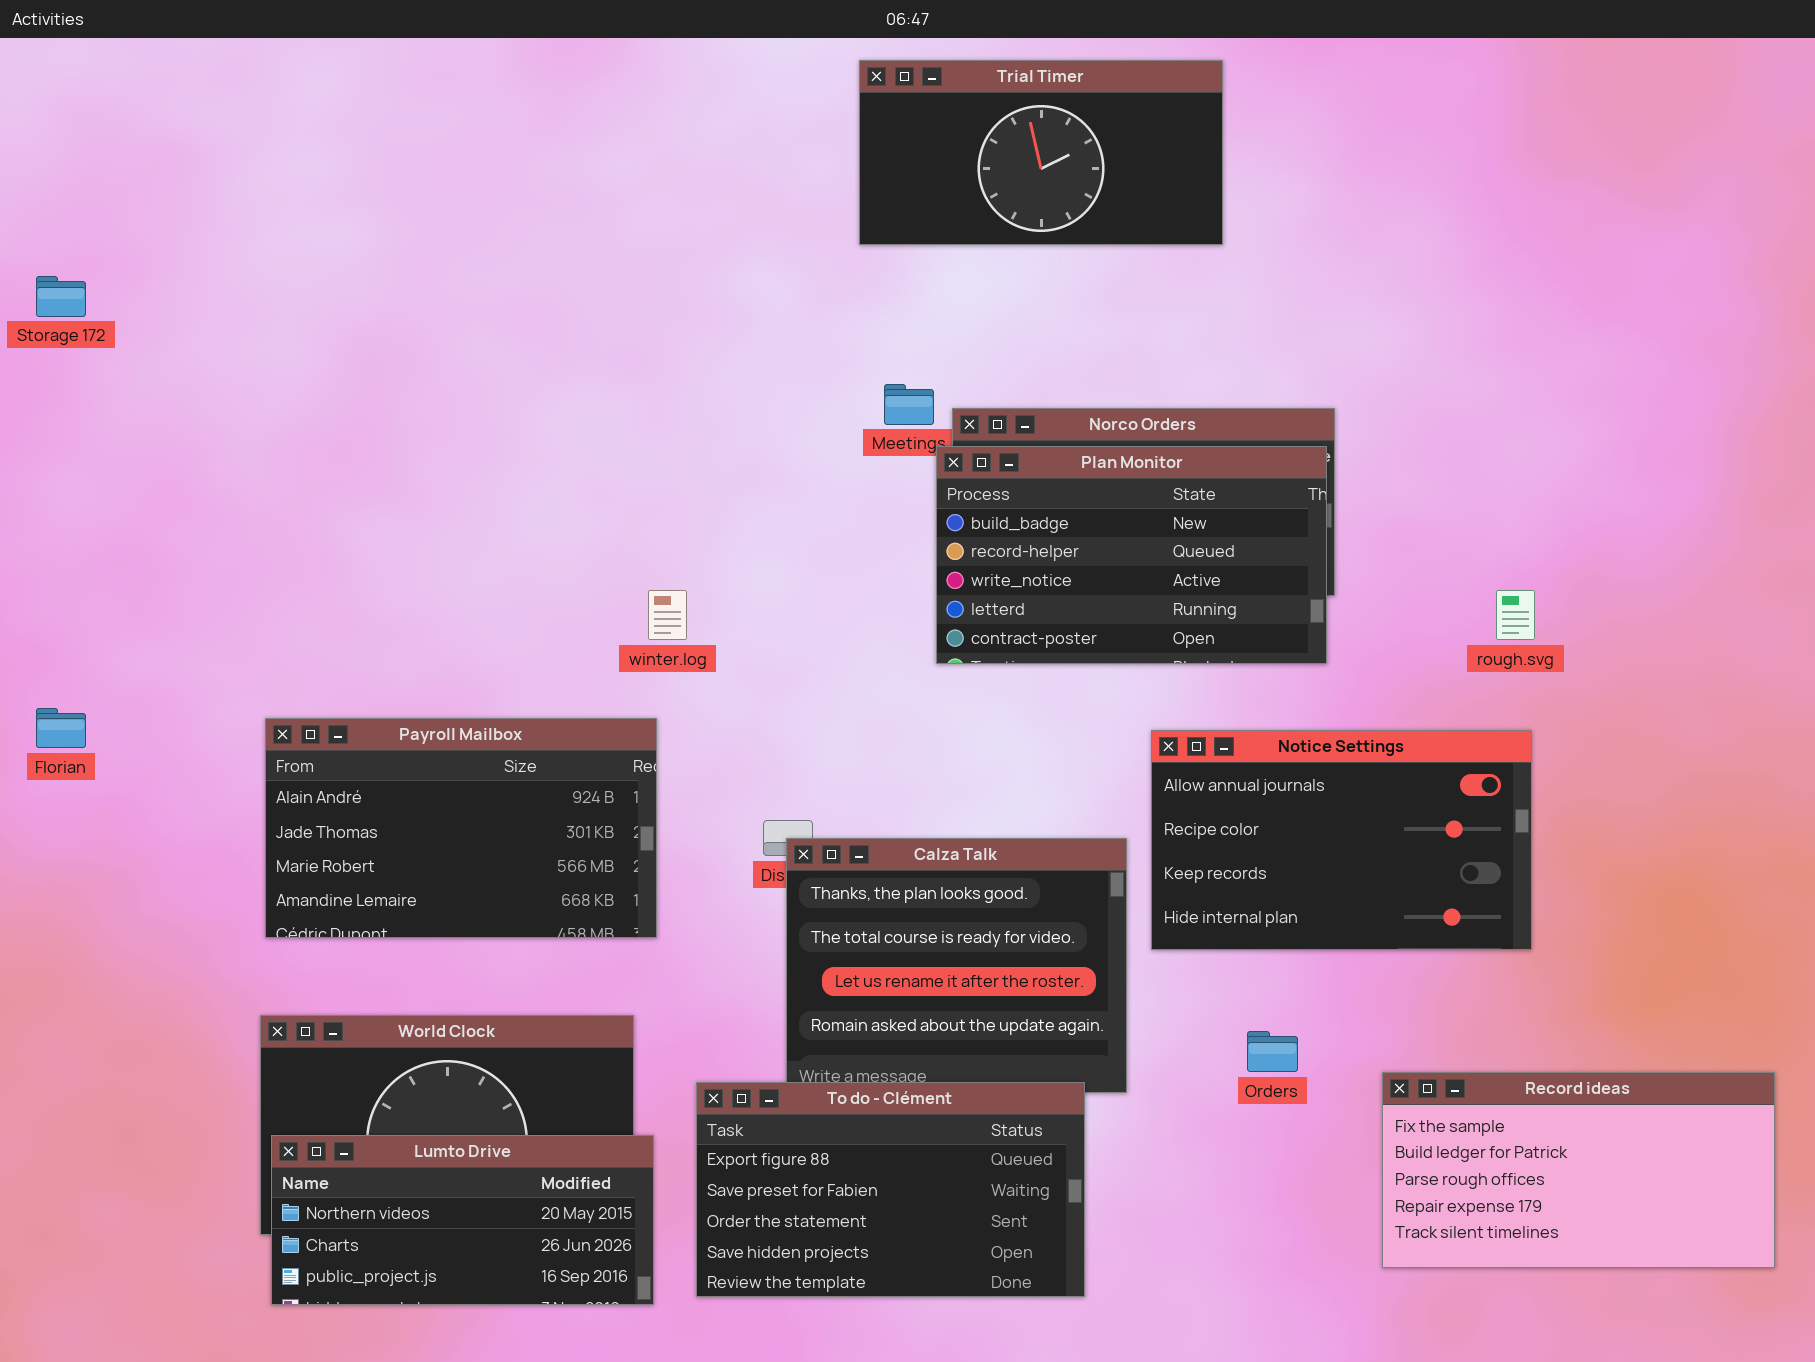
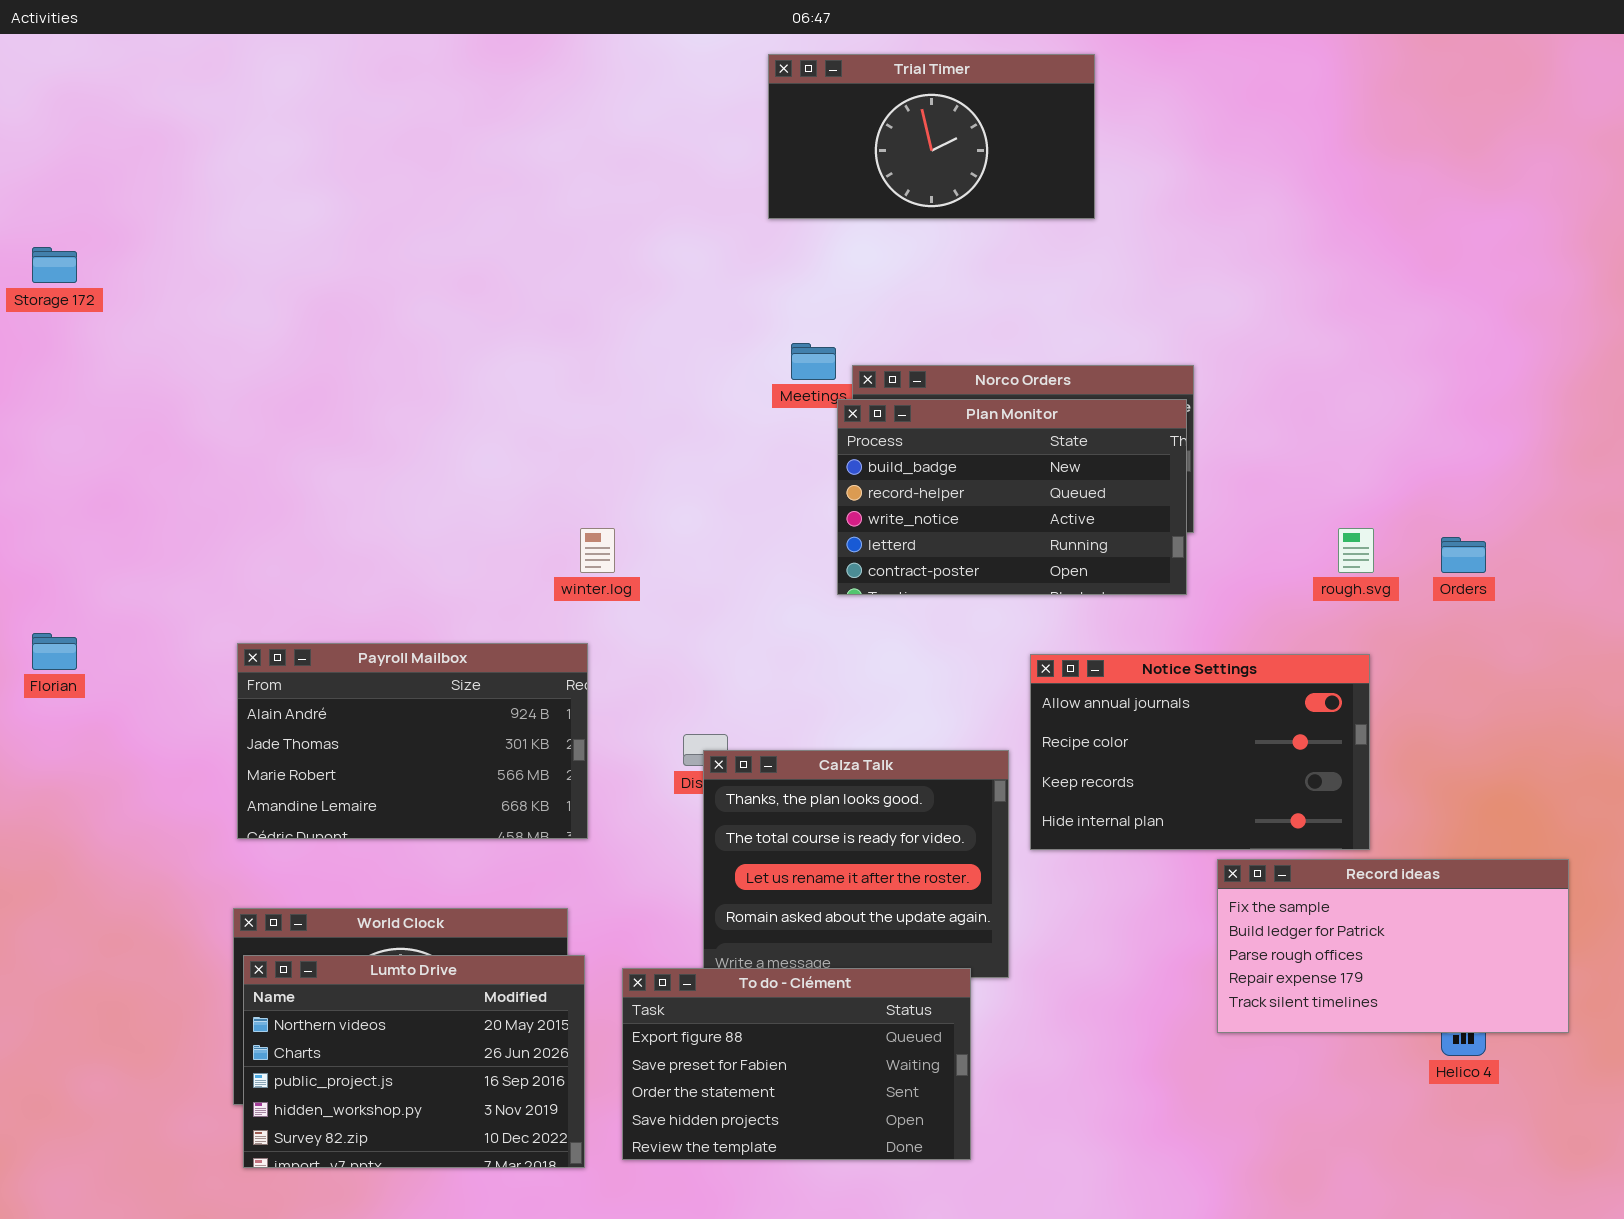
Orders: [1247,1031,1298,1072] -> [1441,537,1486,573], moved
Record ideas: [1382,1072,1775,1268] -> [1217,859,1569,1033], moved
Lumto Drive: [271,1135,654,1305] -> [243,955,585,1168], resized

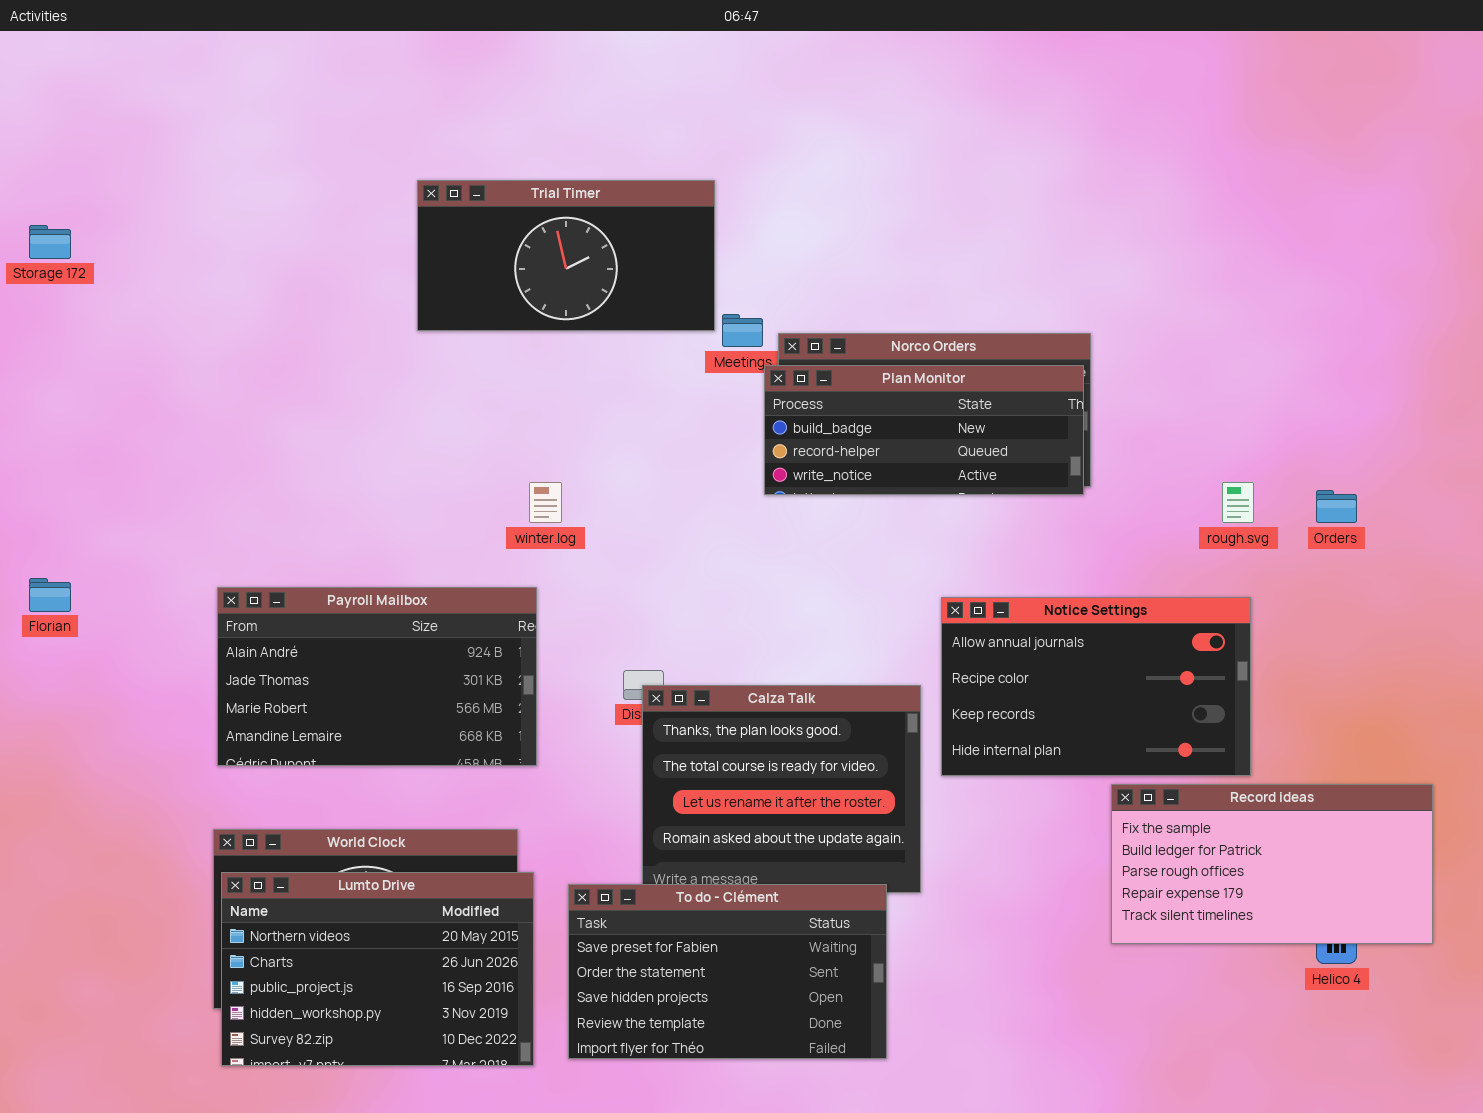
Trial Timer: [768,54,1095,219] -> [417,180,715,331], moved
Plan Monitor: [837,399,1187,595] -> [764,365,1084,495], resized
To do - Clément: [622,968,971,1160] -> [568,884,887,1059], scrolled down 1 row

